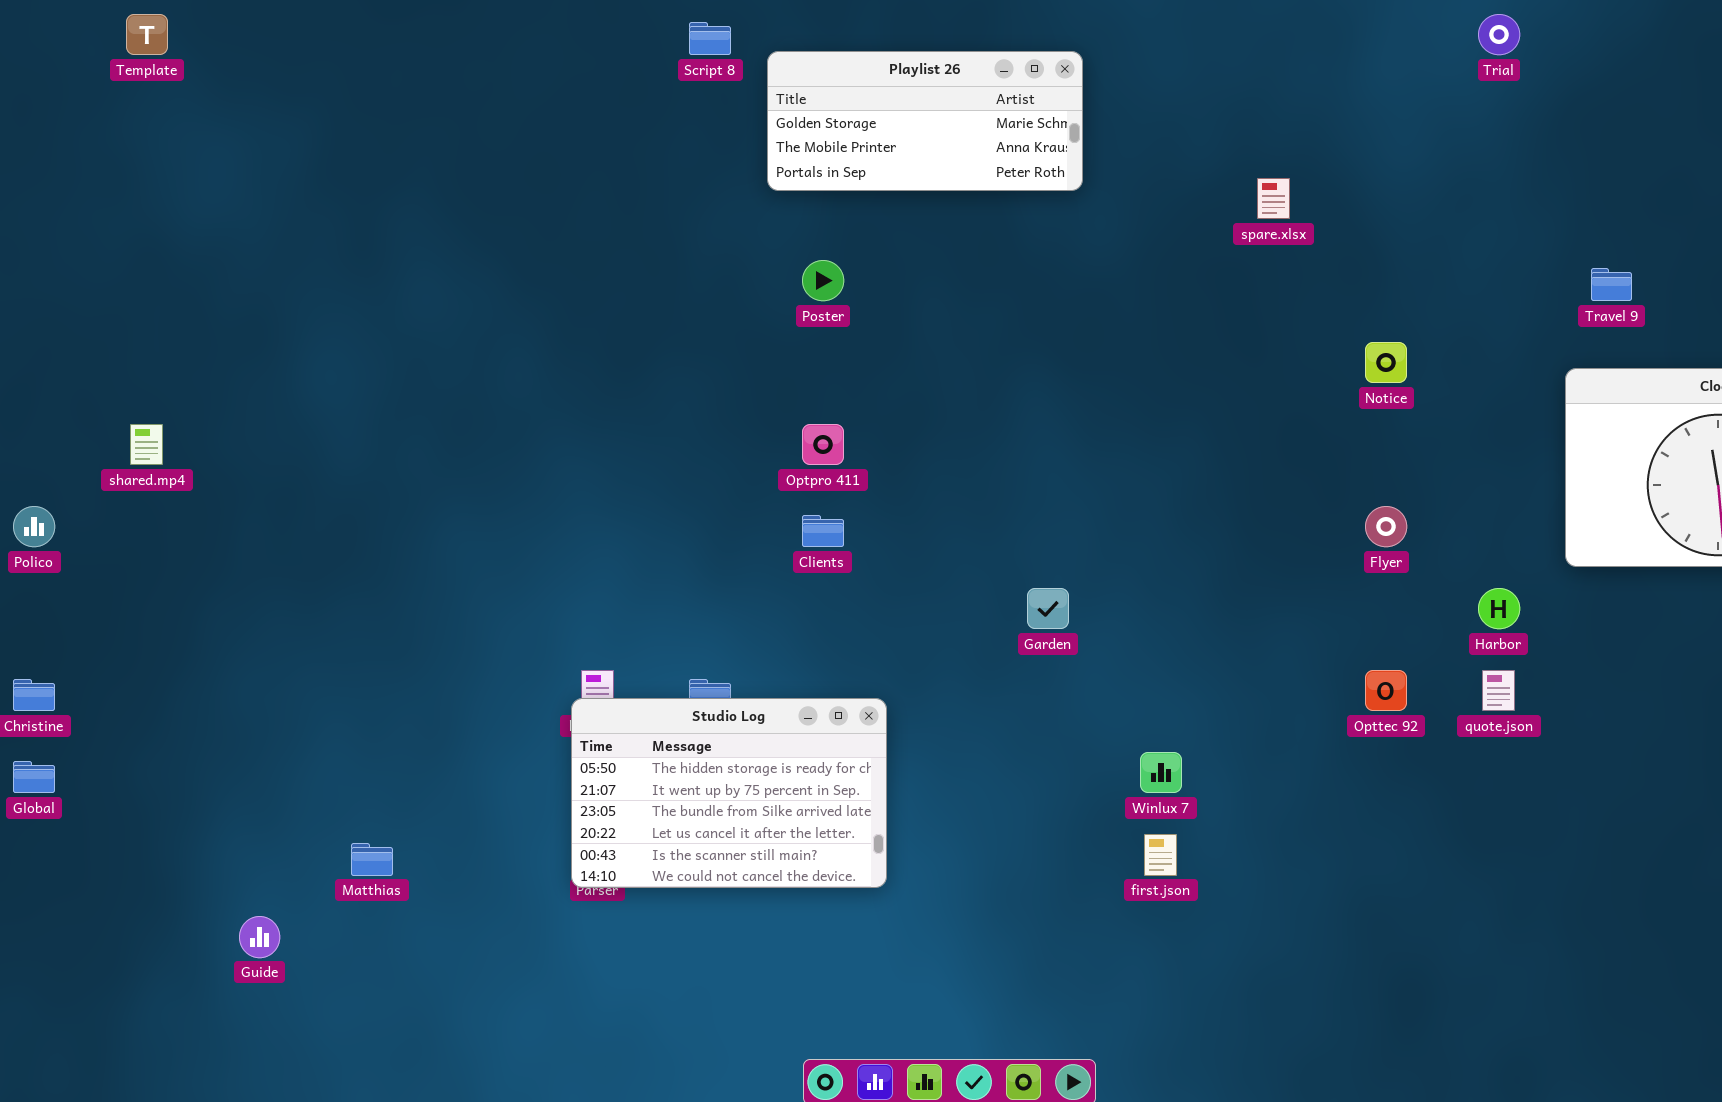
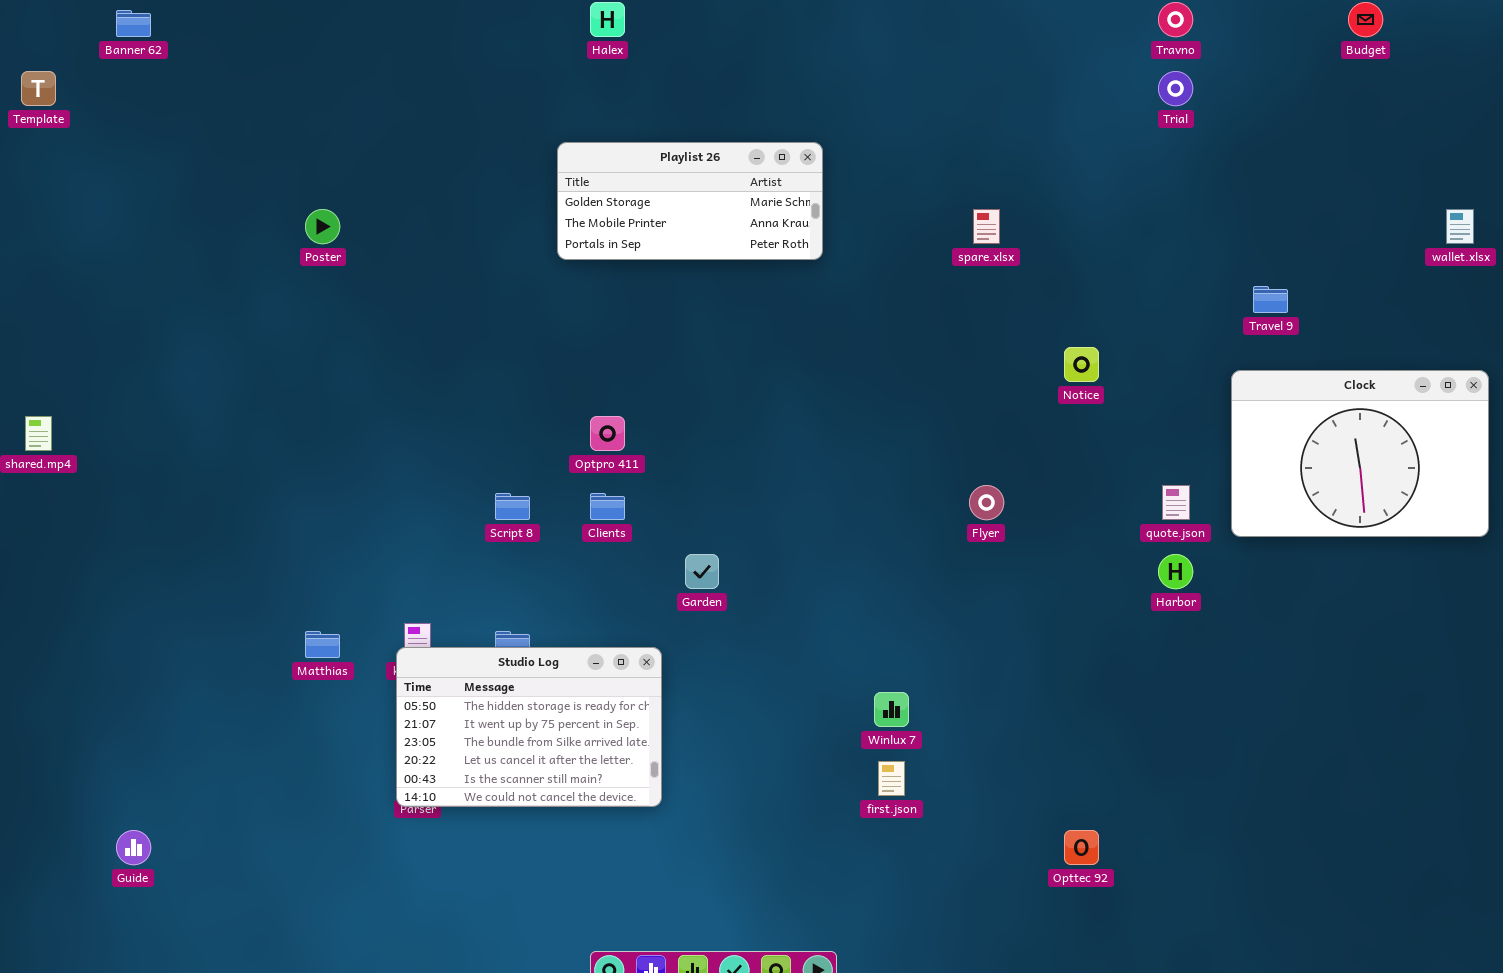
Script 8: [689,22,731,55] -> [495,493,530,520], moved
Playlist 26: [767,51,1083,191] -> [557,142,823,260], moved
Poster: [802,260,844,301] -> [305,209,340,244], moved
Flyer: [1365,506,1407,547] -> [969,485,1004,520], moved
Garden: [1027,588,1069,629] -> [685,554,719,589], moved
Opttec 92: [1365,670,1407,711] -> [1064,830,1099,865], moved
quote.json: [1482,670,1515,711] -> [1162,485,1190,520], moved
Matthias: [351,843,393,876] -> [305,631,340,658], moved

